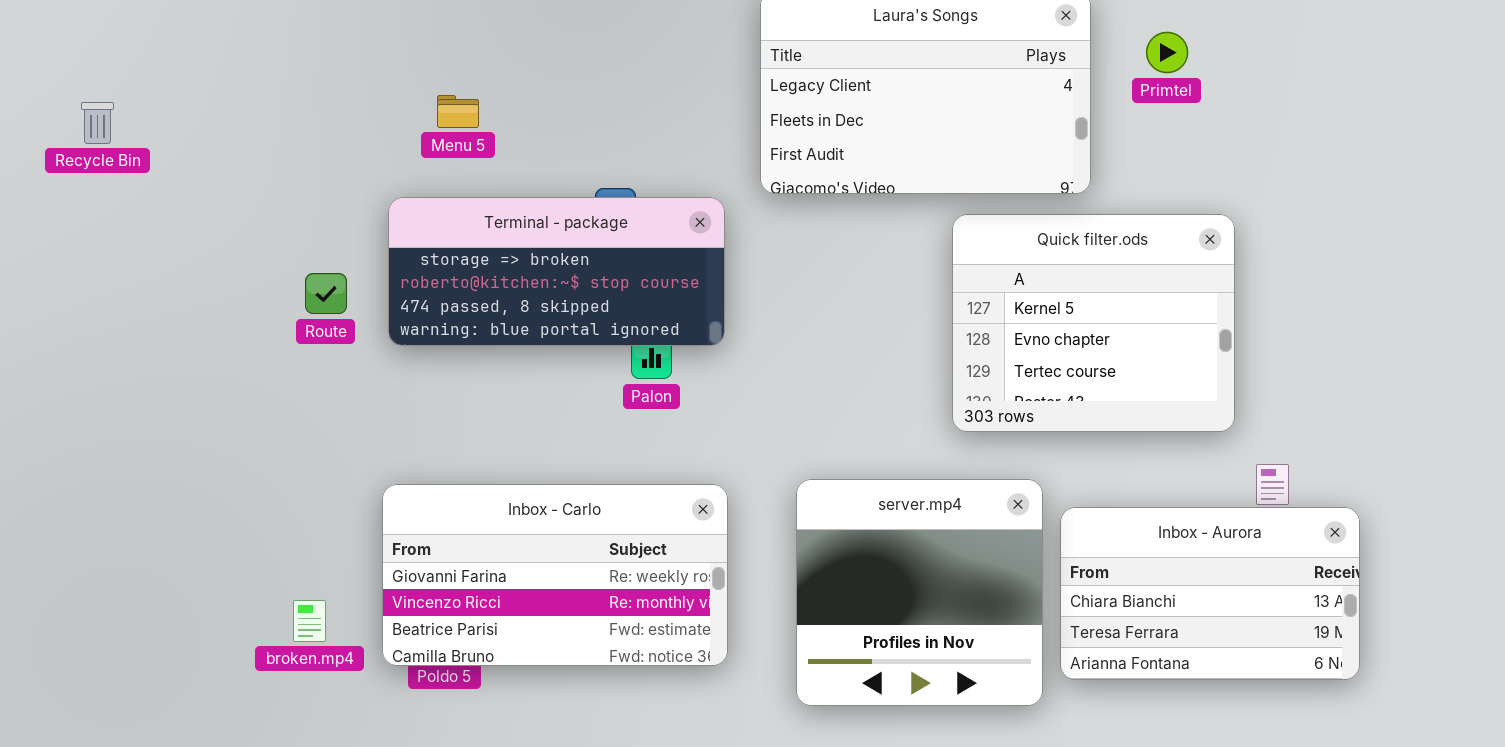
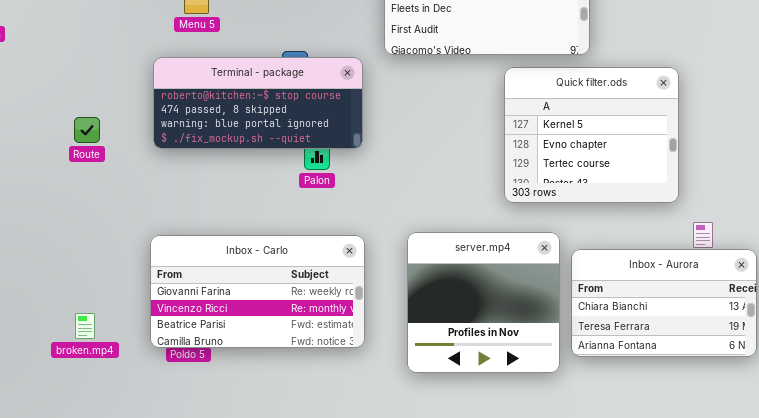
Terminal - package: [388,197,725,346] -> [153,57,363,149], scrolled down 1 row
Route: [305,273,347,314] -> [74,117,100,143], moved
broken.mp4: [293,600,326,642] -> [75,313,95,339], moved

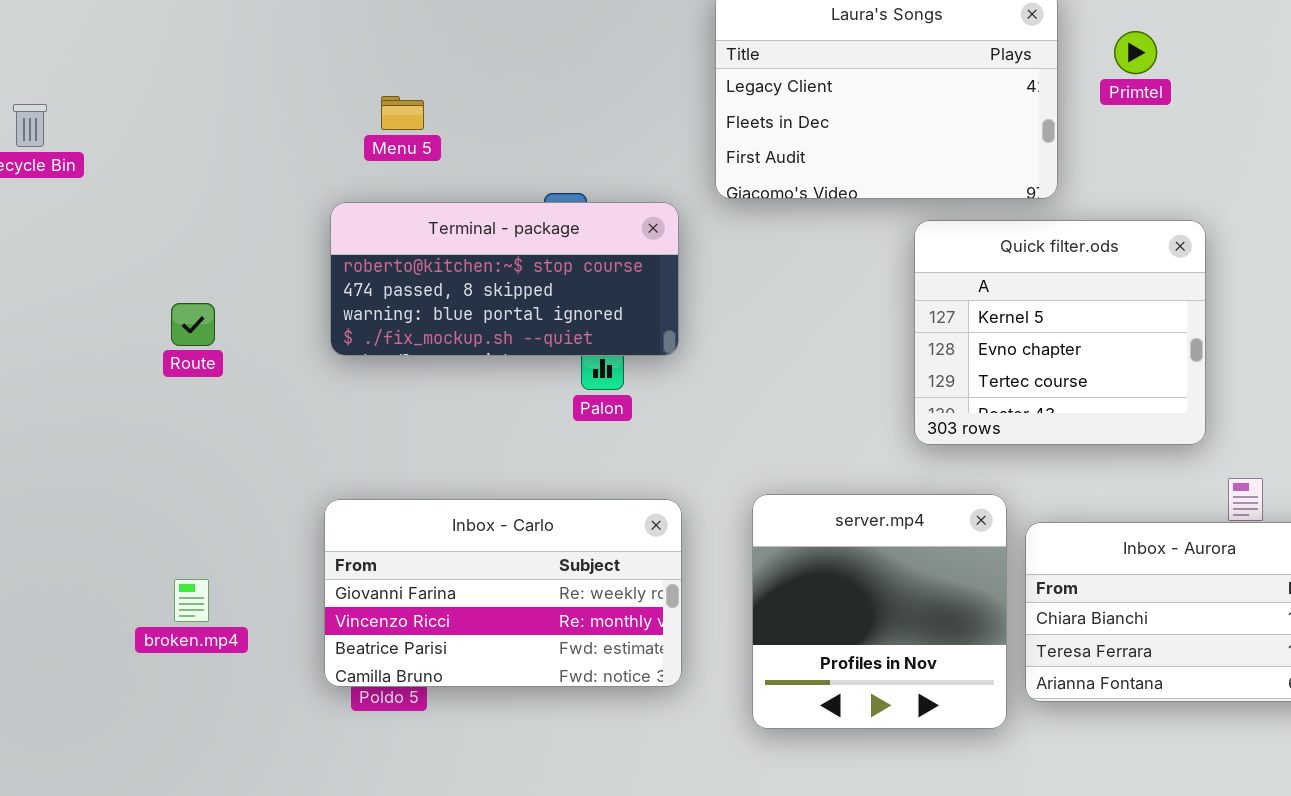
Route: [74,117,100,143] -> [171,303,215,346], moved
broken.mp4: [75,313,95,339] -> [174,579,209,622], moved

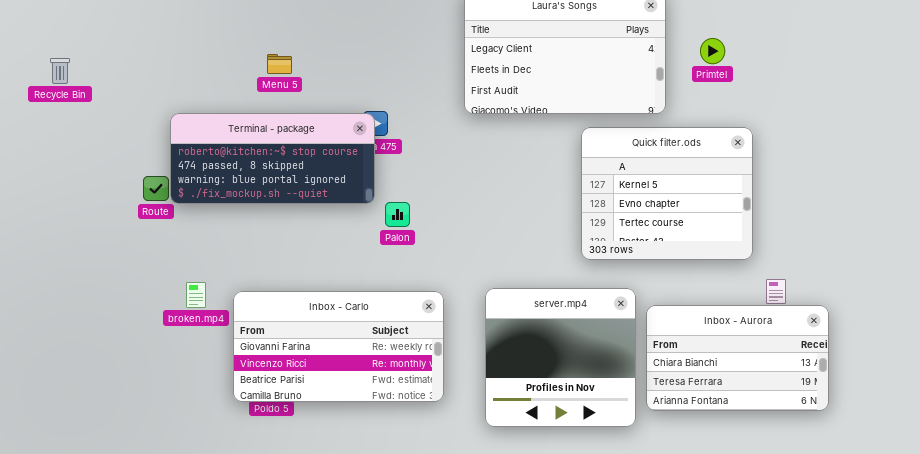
Primtel: [1114,31,1157,74] -> [700,38,725,64], moved
Terminal - package: [330,202,679,356] -> [170,113,375,204], moved
broken.mp4: [174,579,209,622] -> [186,282,206,308], moved

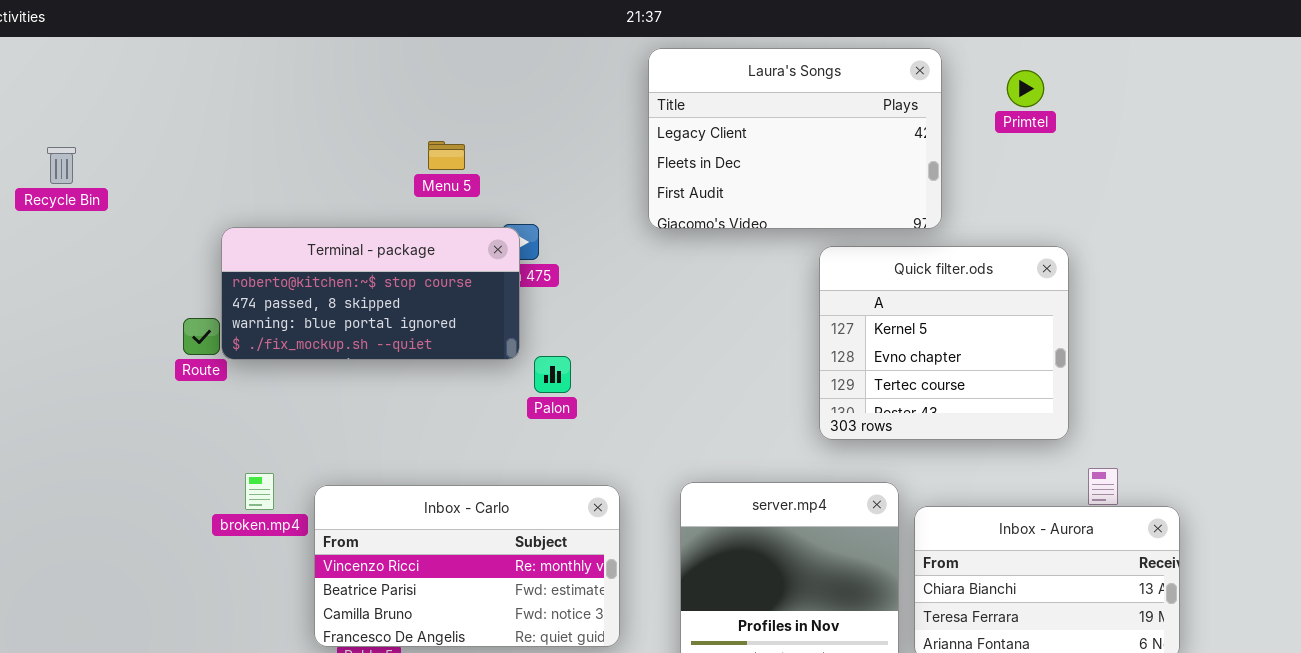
Primtel: [700,38,725,64] -> [1007,70,1044,107], moved
Menu 5: [267,54,292,74] -> [428,141,465,170], moved
Inbox - Carlo: [233,291,444,402] -> [314,485,620,647], scrolled down 1 row

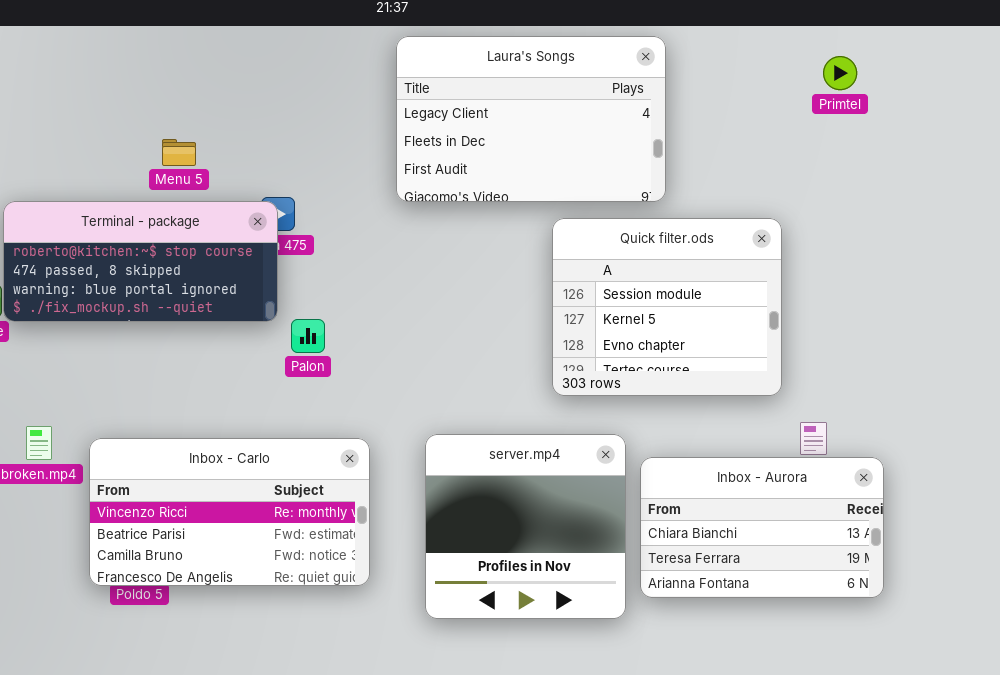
Primtel: [1007,70,1044,107] -> [823,56,857,90], moved
Menu 5: [428,141,465,170] -> [162,139,196,166], moved
Quick filter.ods: [819,246,1069,440] -> [552,218,782,396], scrolled up 1 row

